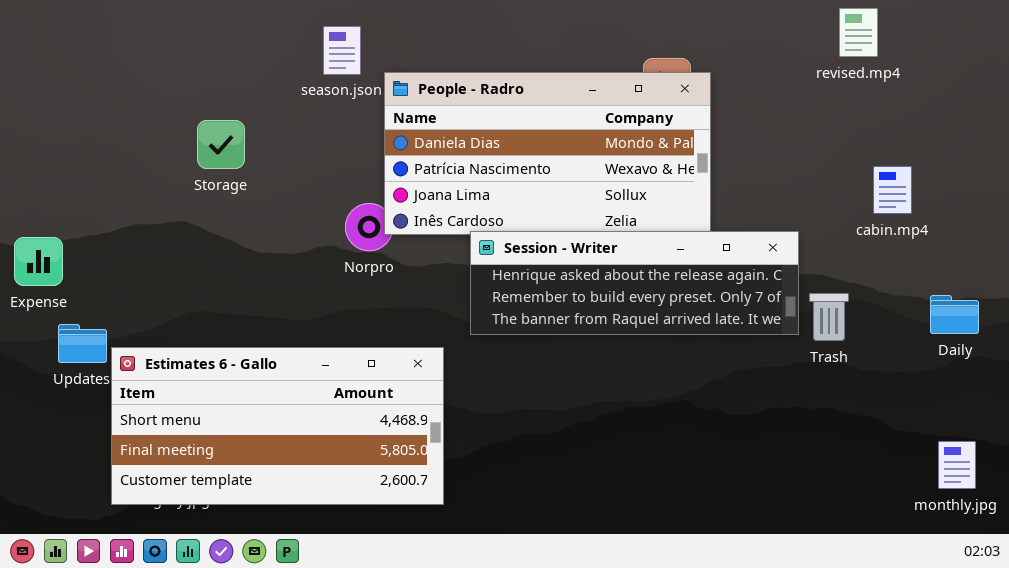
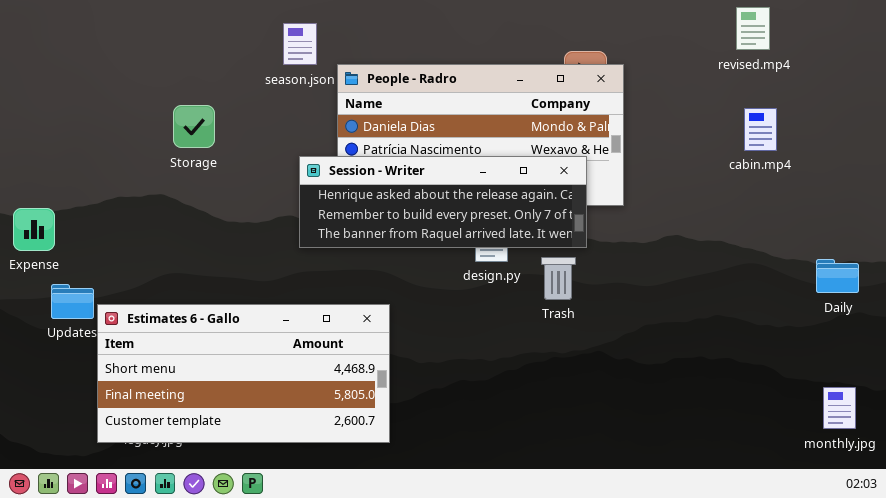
cabin.mp4: [873,166,912,214] -> [744,108,777,151], moved
Session - Writer: [470,231,799,335] -> [299,156,587,248], moved
Trash: [809,293,849,341] -> [541,257,576,300], moved

